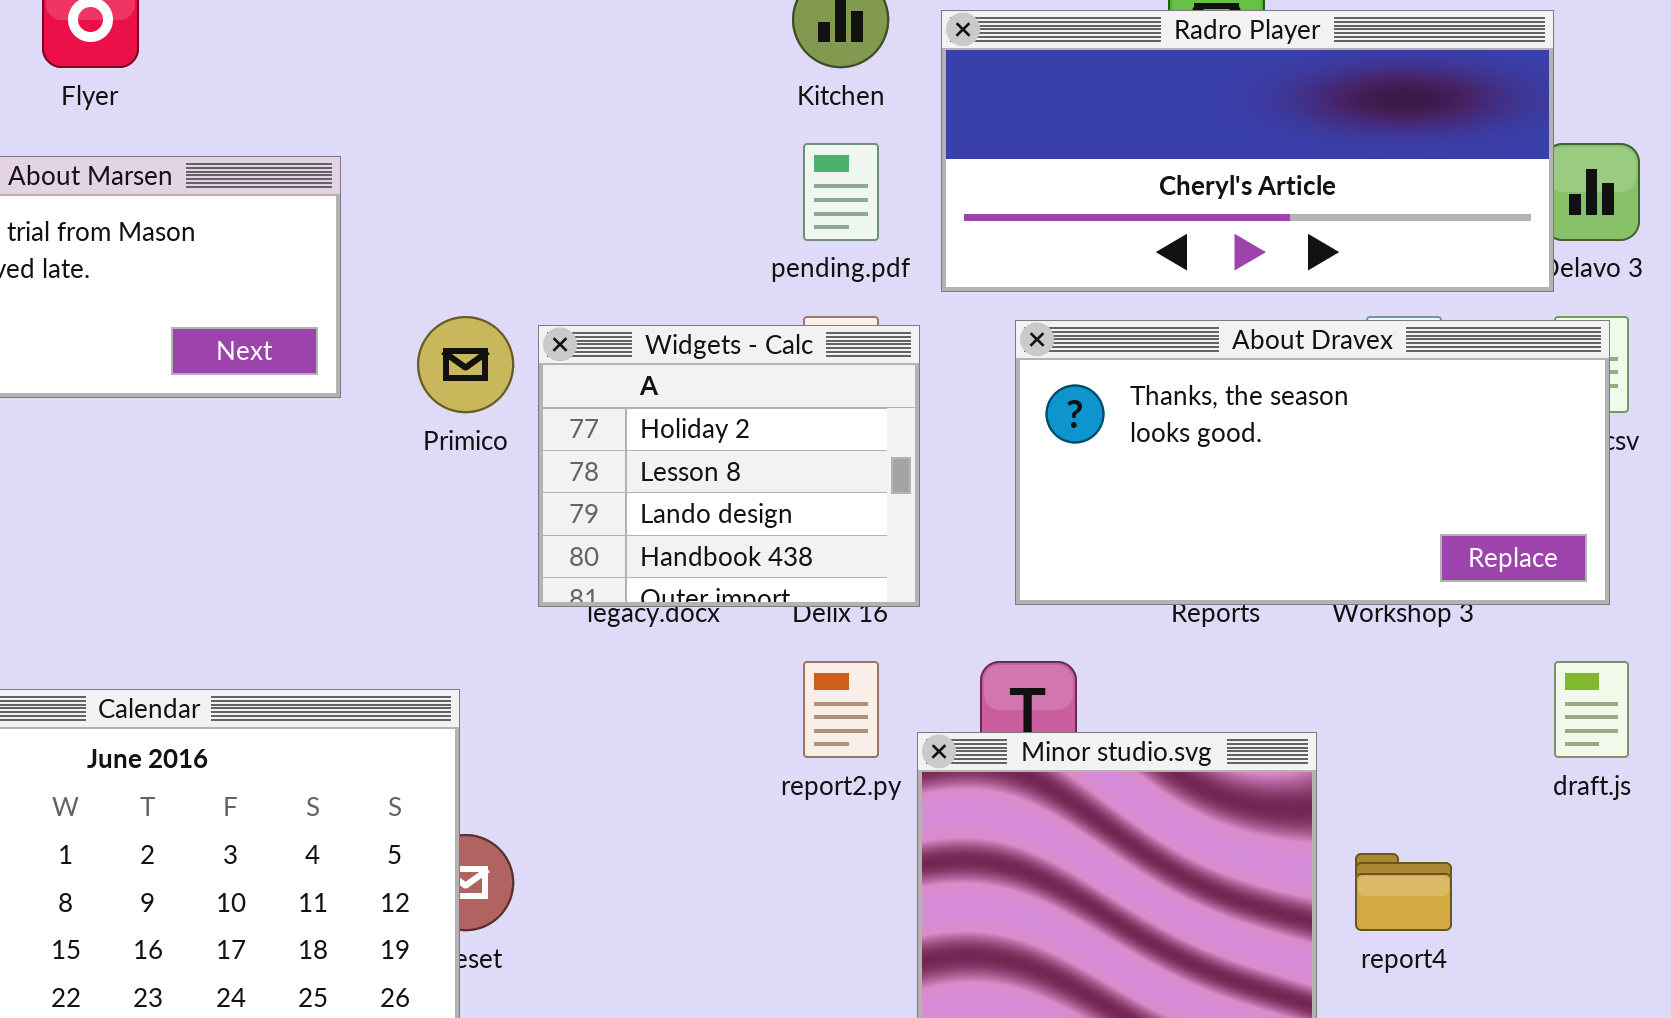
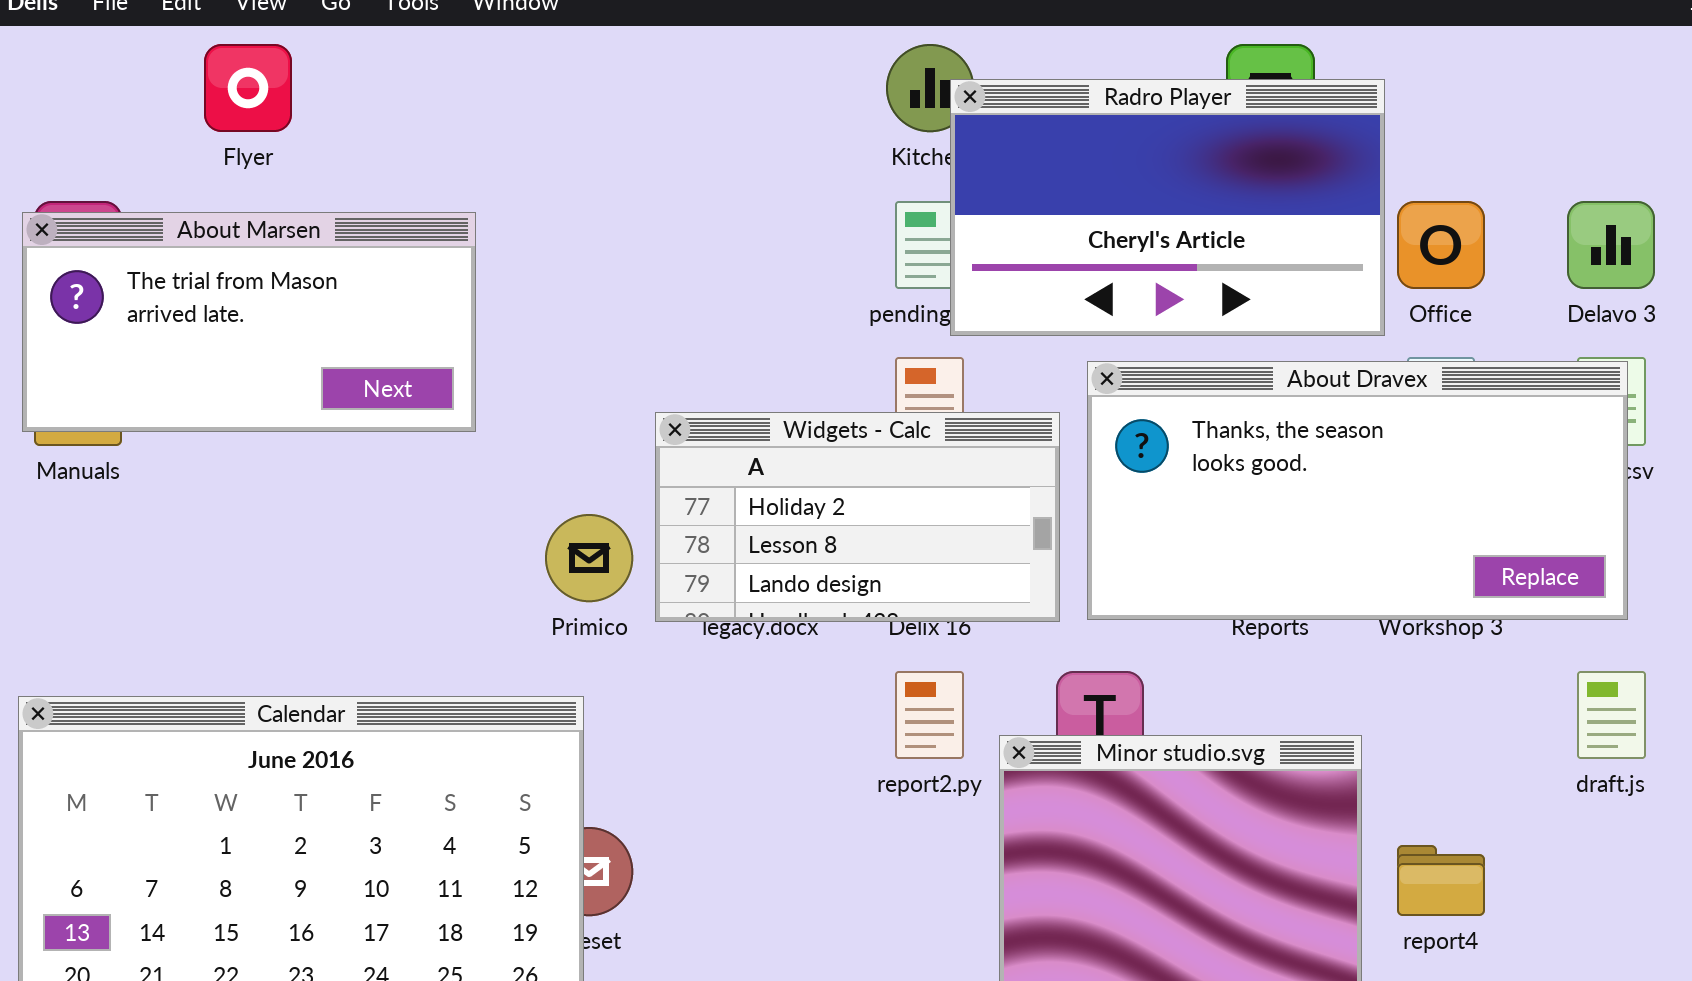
Radro Player: [941,10,1554,292] -> [950,79,1385,336], moved, resized
Primico: [417,316,514,413] -> [545,514,633,602], moved
Widgets - Calc: [538,325,920,607] -> [655,412,1060,622], resized

